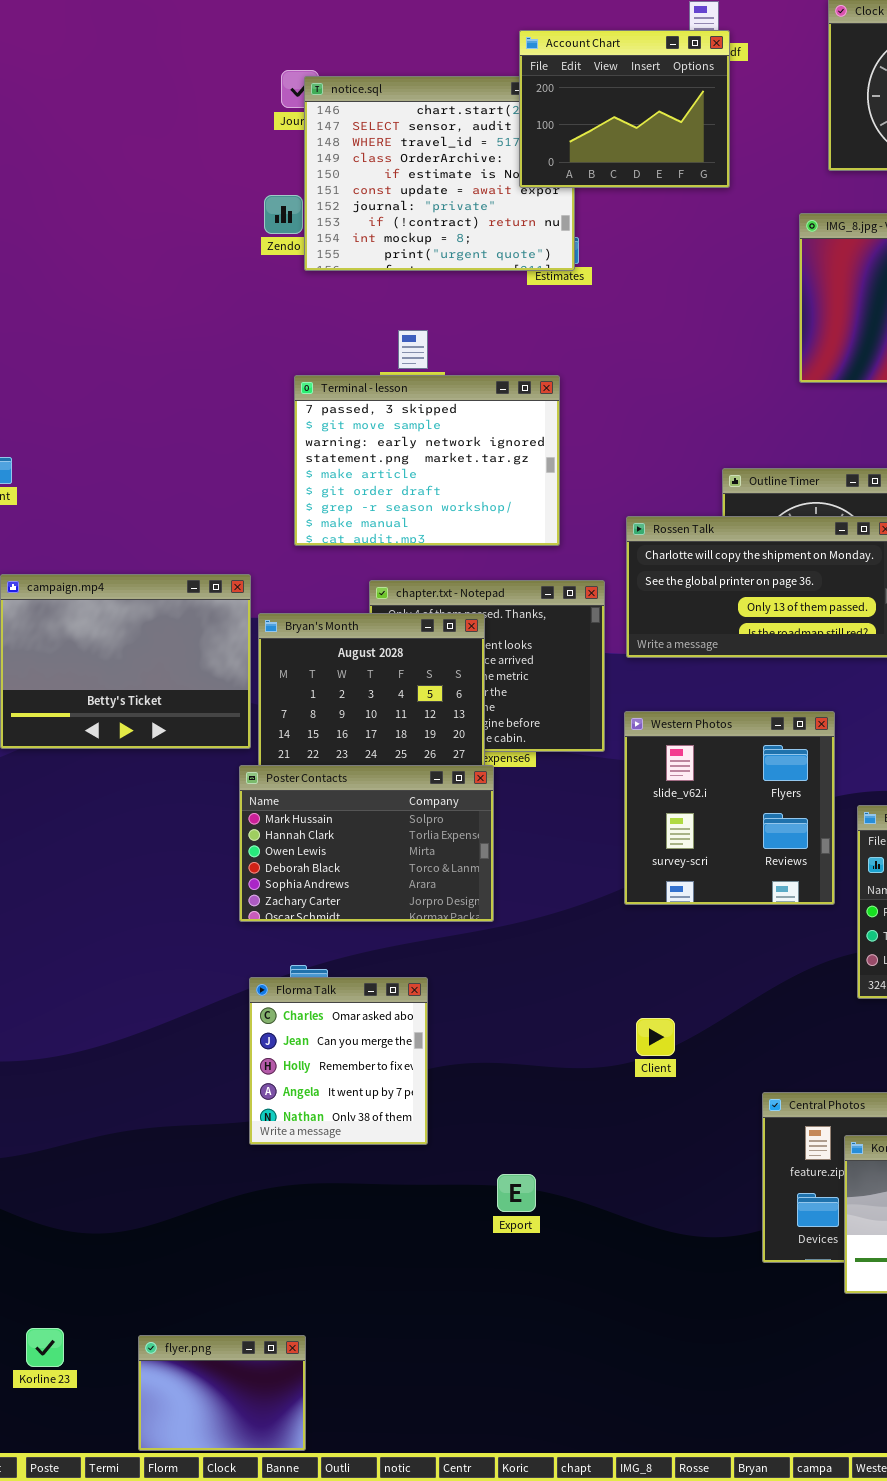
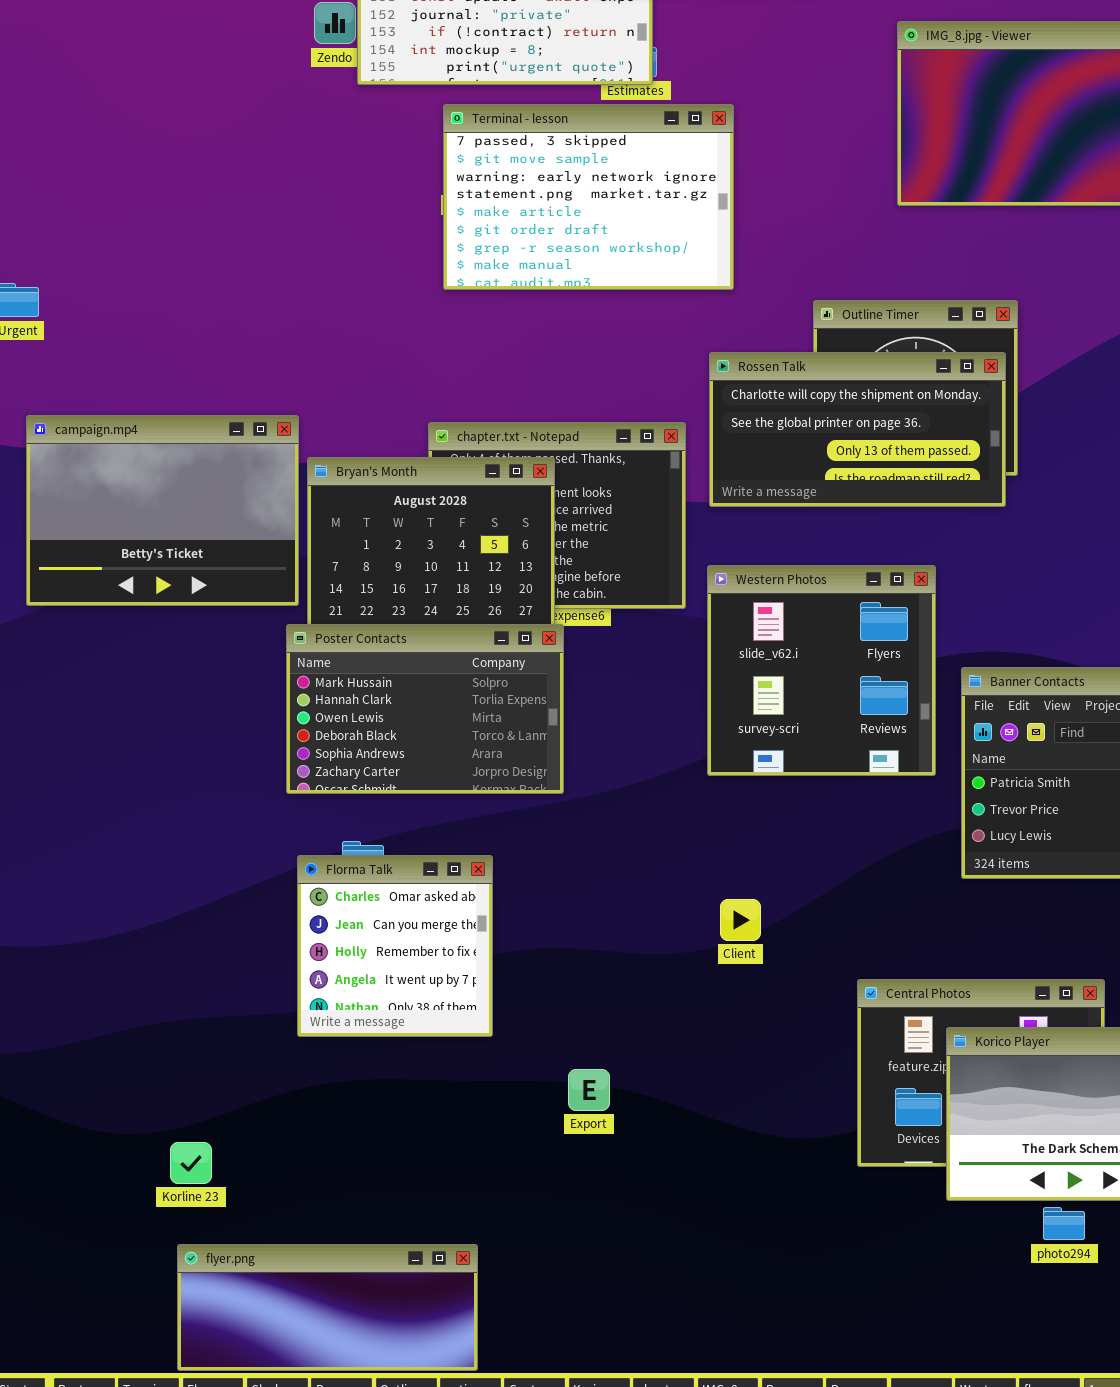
Terminal - lesson: [294,375,560,546] -> [443,104,734,290], moved
Korline 23: [26,1328,64,1367] -> [170,1142,212,1184], moved
flyer.png: [138,1335,306,1451] -> [177,1244,478,1371], resized

